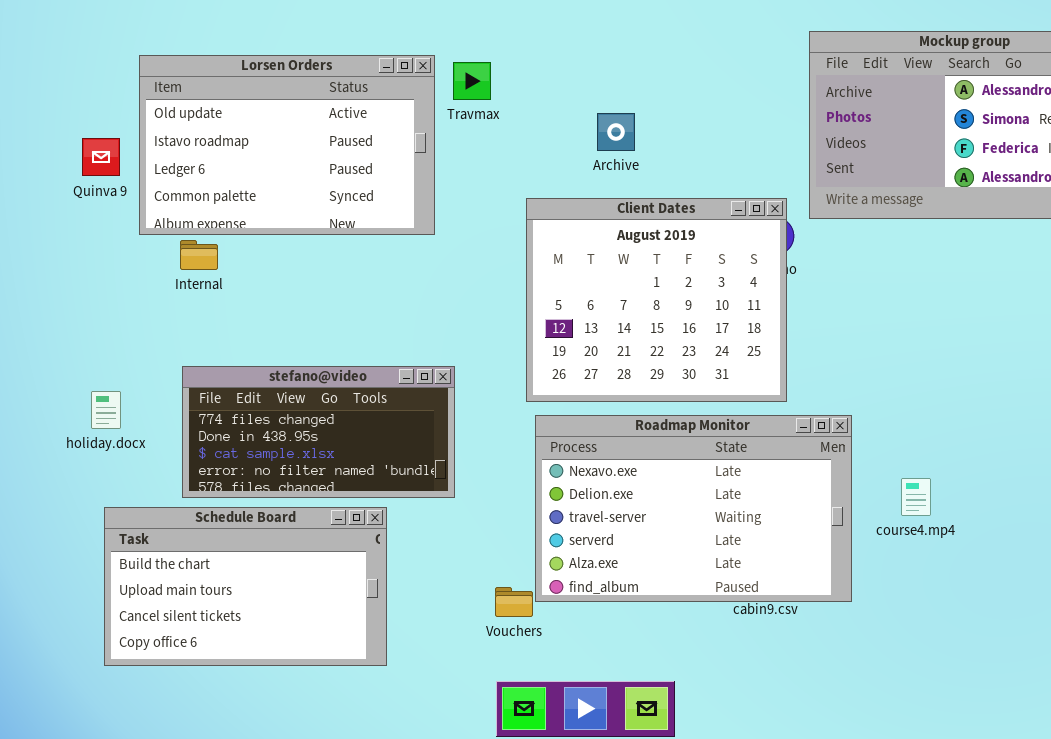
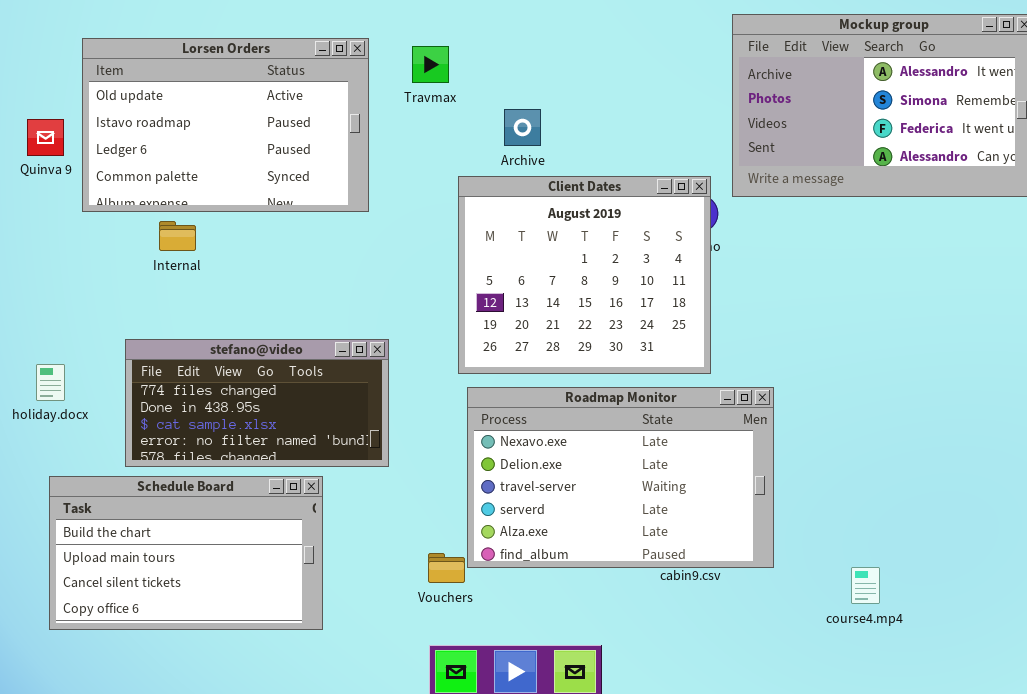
Travmax: [453,62,491,100] -> [412,46,449,83], moved
Archive: [597,113,635,151] -> [504,109,541,146], moved
Internal: [180,240,218,270] -> [159,221,196,251], moved
course4.mp4: [901,478,931,516] -> [851,567,880,604], moved

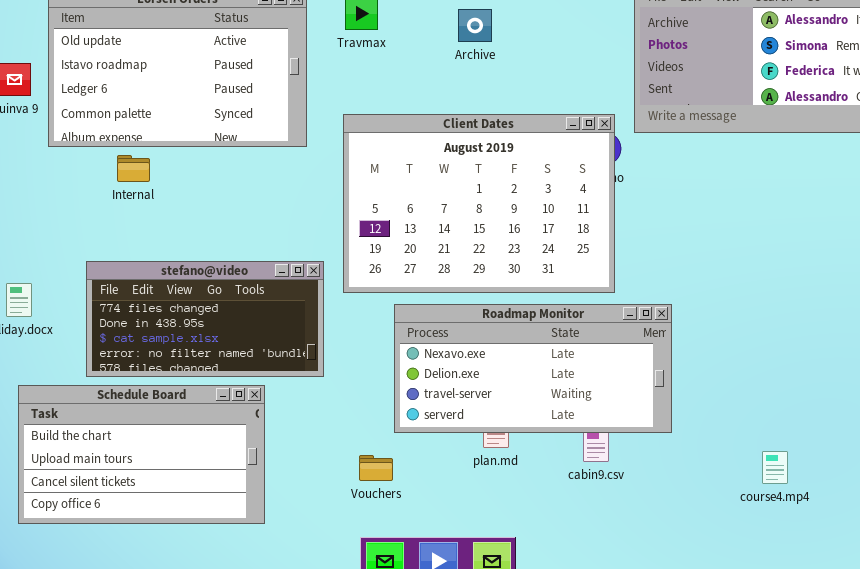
Archive: [504,109,541,146] -> [458,9,492,42], moved
Client Dates: [458,176,711,374] -> [343,114,615,293], resized
Roadmap Monitor: [467,387,774,568] -> [394,304,672,433], resized
course4.mp4: [851,567,880,604] -> [762,451,788,484], moved

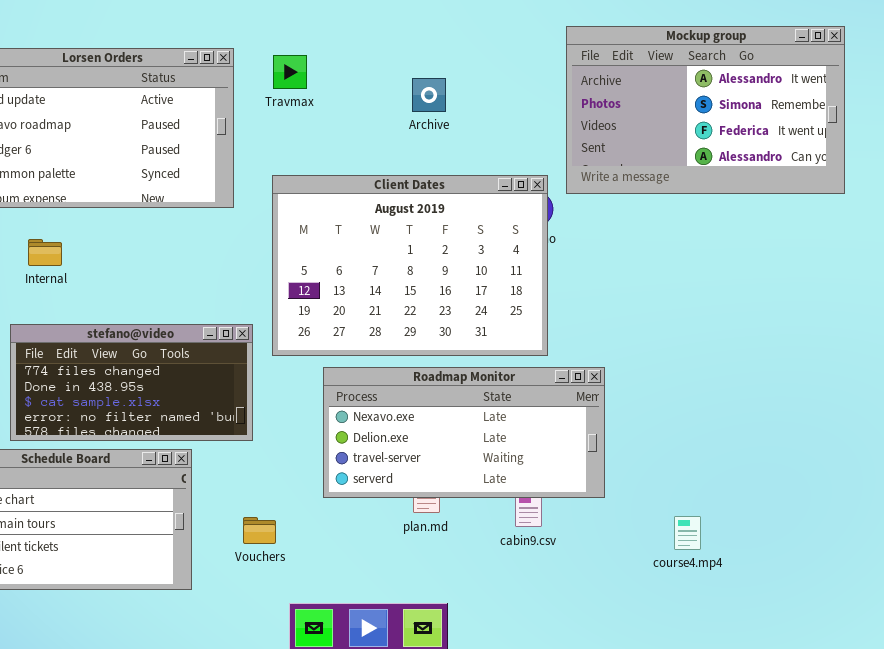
Archive: [458,9,492,42] -> [412,78,446,112], moved
Internal: [117,155,150,182] -> [28,239,62,266], moved
course4.mp4: [762,451,788,484] -> [674,516,701,550], moved
Vouchers: [359,455,393,481] -> [243,517,276,544], moved

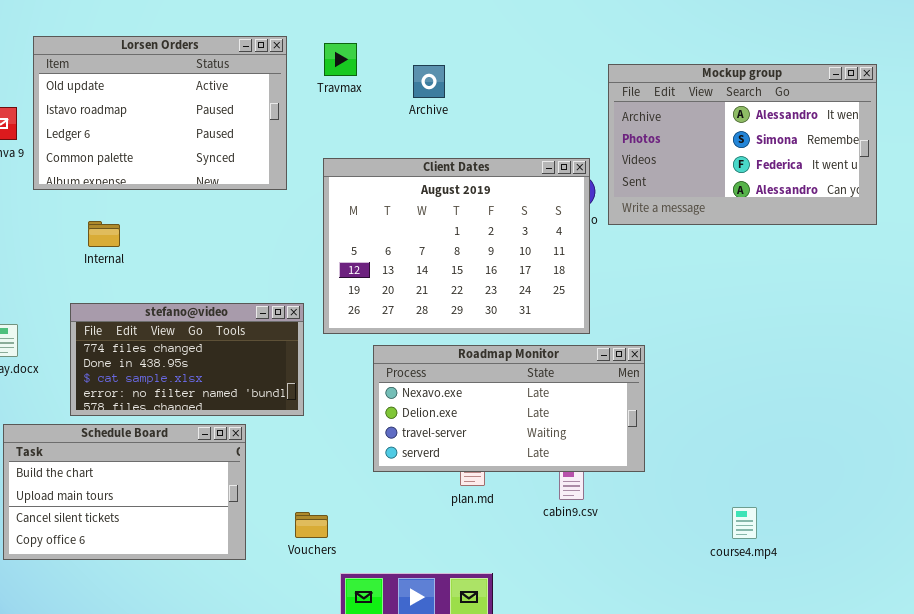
Mockup group: [566,26,845,194] -> [608,64,877,225], moved
Archive: [412,78,446,112] -> [413,65,445,98], moved
course4.mp4: [674,516,701,550] -> [732,507,757,539], moved
Vouchers: [243,517,276,544] -> [295,512,328,538], moved

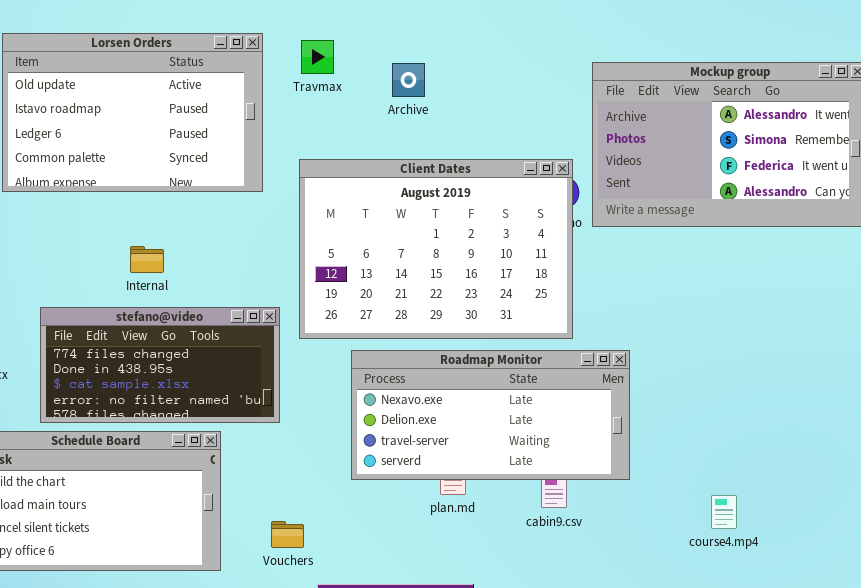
Internal: [88,221,120,247] -> [130,246,164,273], moved
course4.mp4: [732,507,757,539] -> [711,495,737,529], moved

